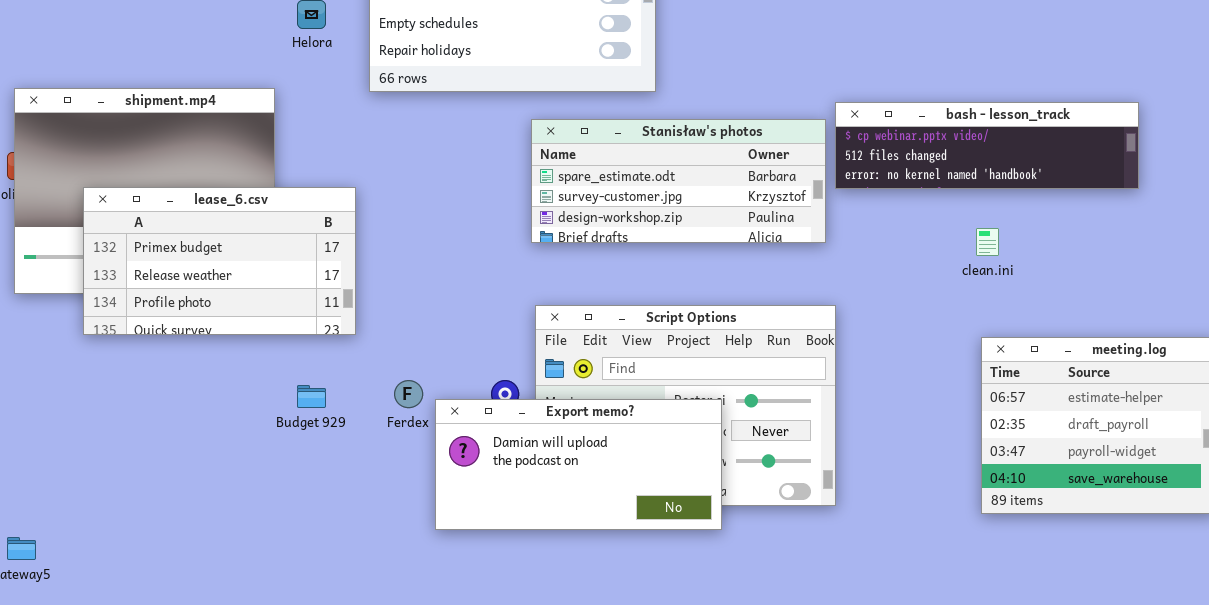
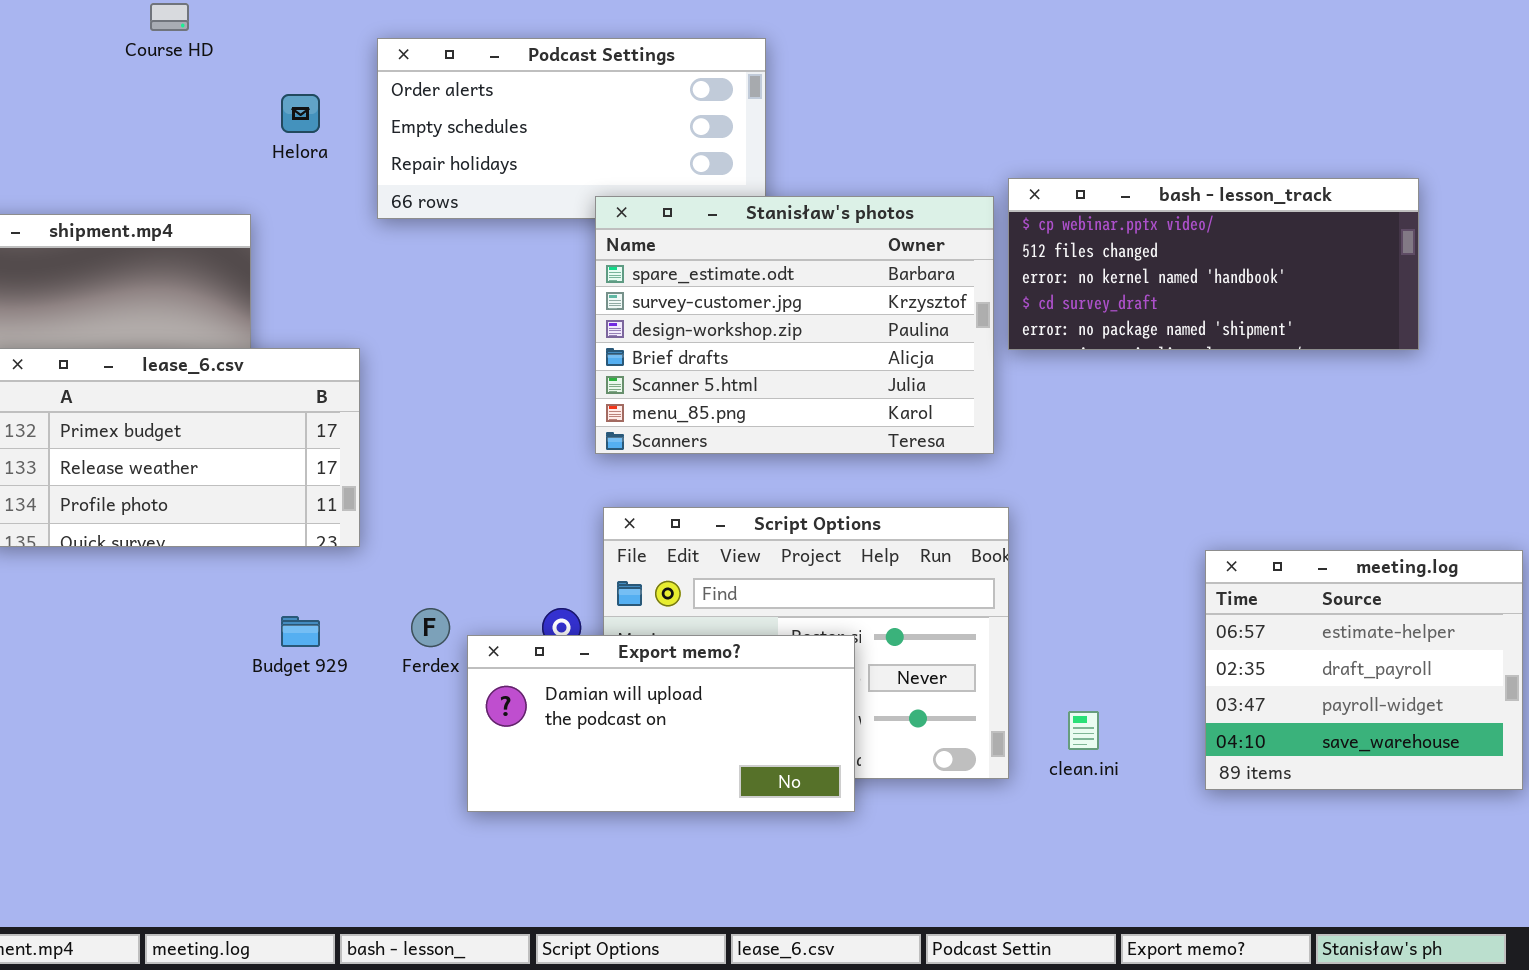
bash - lesson_track: [835,102,1139,189] -> [1008,178,1419,350], resized
Stanisław's photos: [531,119,826,243] -> [595,196,994,454], moved, resized
clean.ini: [976,228,999,256] -> [1068,711,1099,750], moved

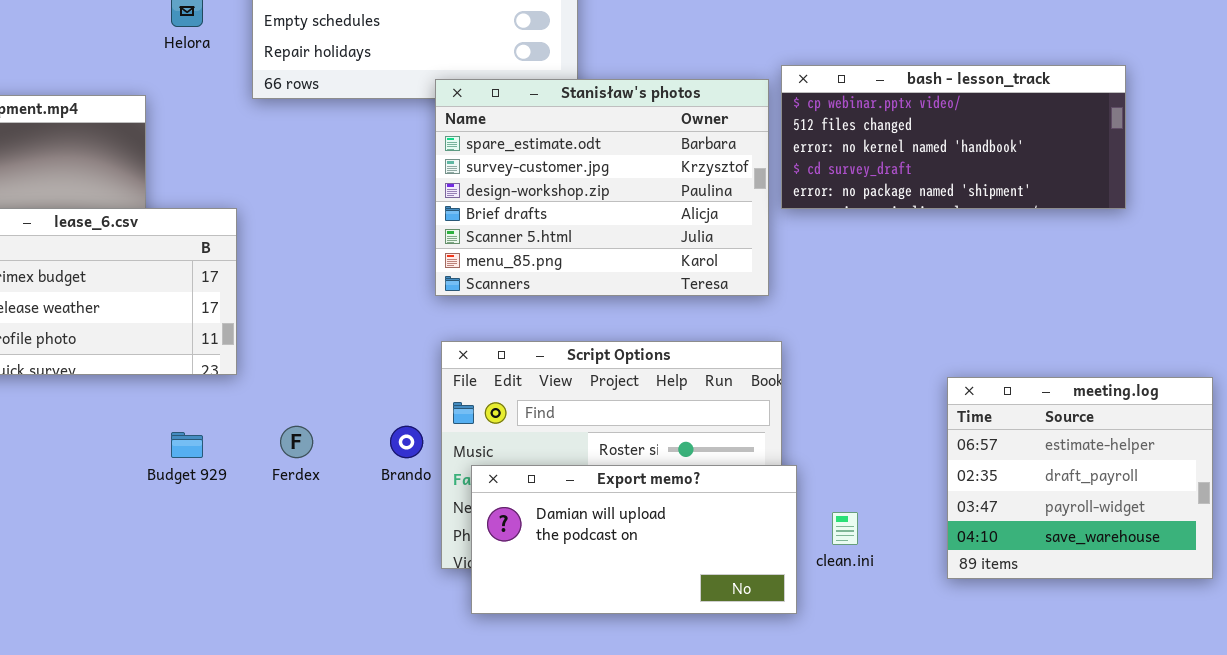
Export memo?: [467,635,855,812] -> [471,465,797,614], moved

